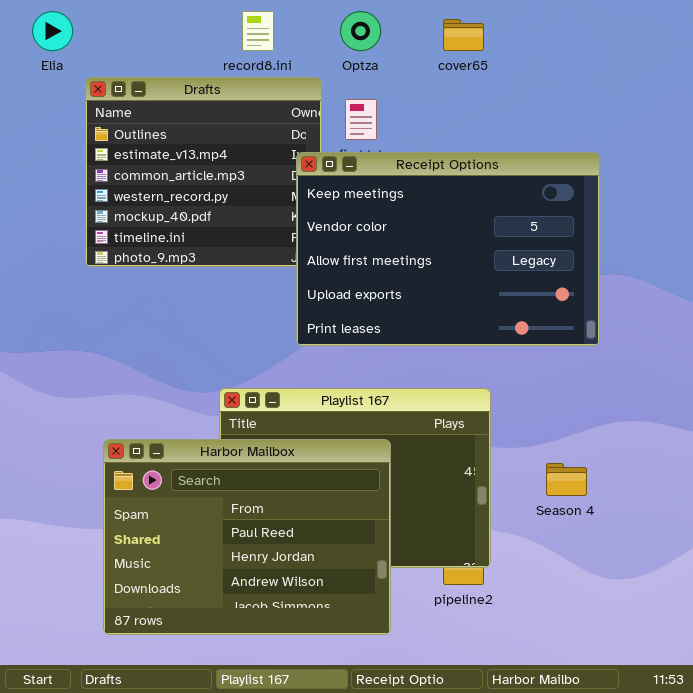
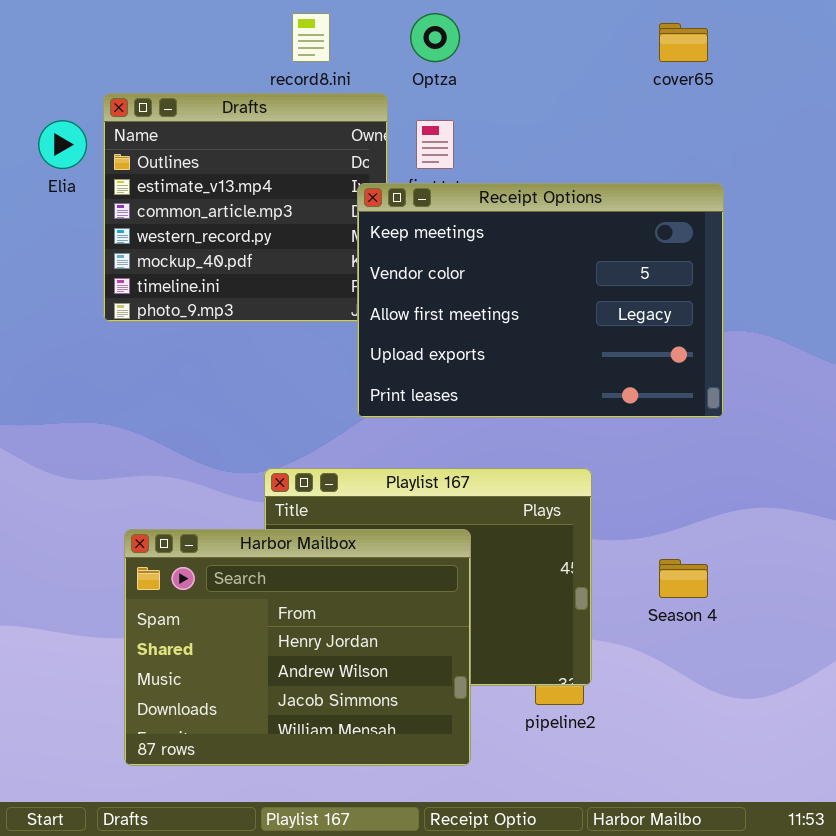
Elia: [32,11,73,51] -> [38,120,87,169], moved
cover65: [443,19,484,51] -> [659,23,708,62], moved
Harbor Mailbox: [103,439,391,635] -> [124,529,471,766], scrolled down 1 row

